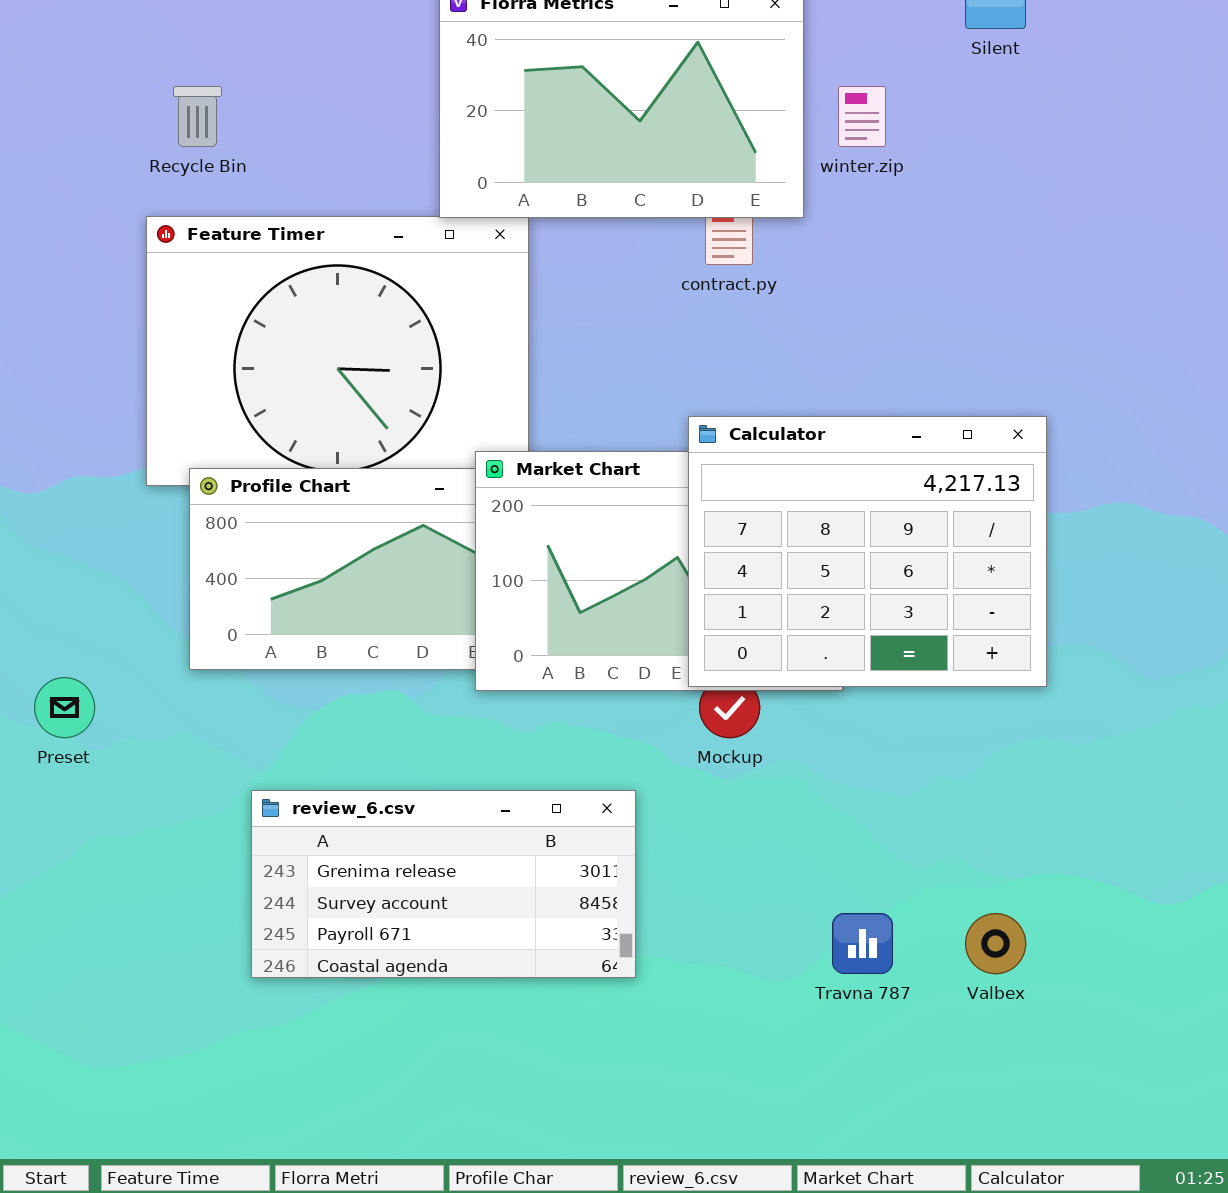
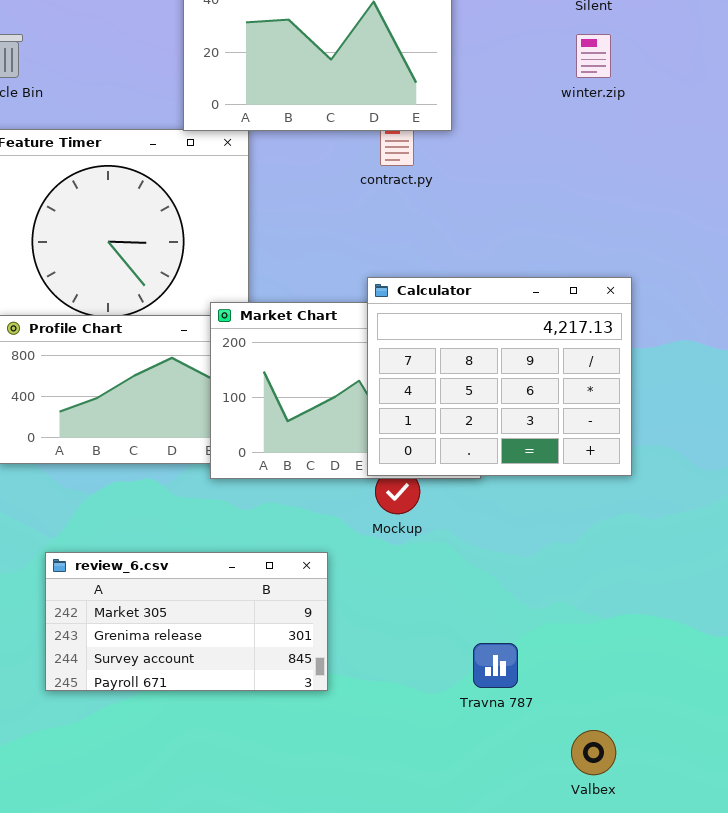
winter.zip: [838,86,886,147] -> [576,34,611,78], moved
review_6.csv: [251,790,636,978] -> [45,552,328,691], scrolled up 1 row
Valbex: [965,913,1026,974] -> [571,730,616,775], moved

